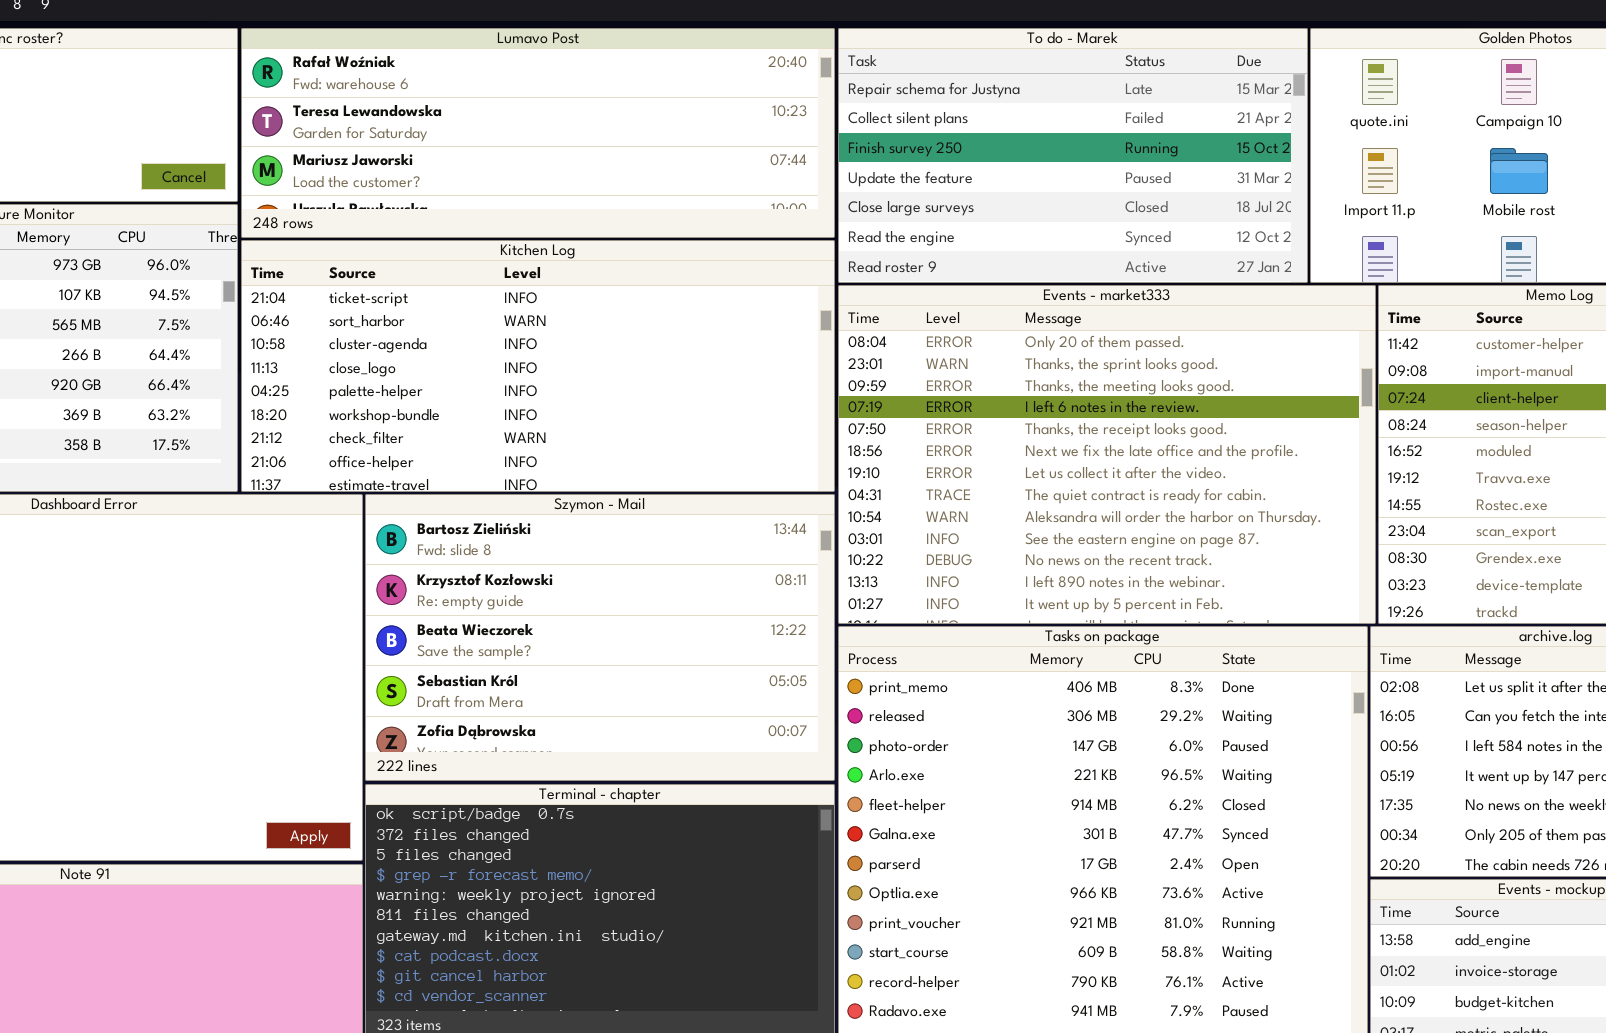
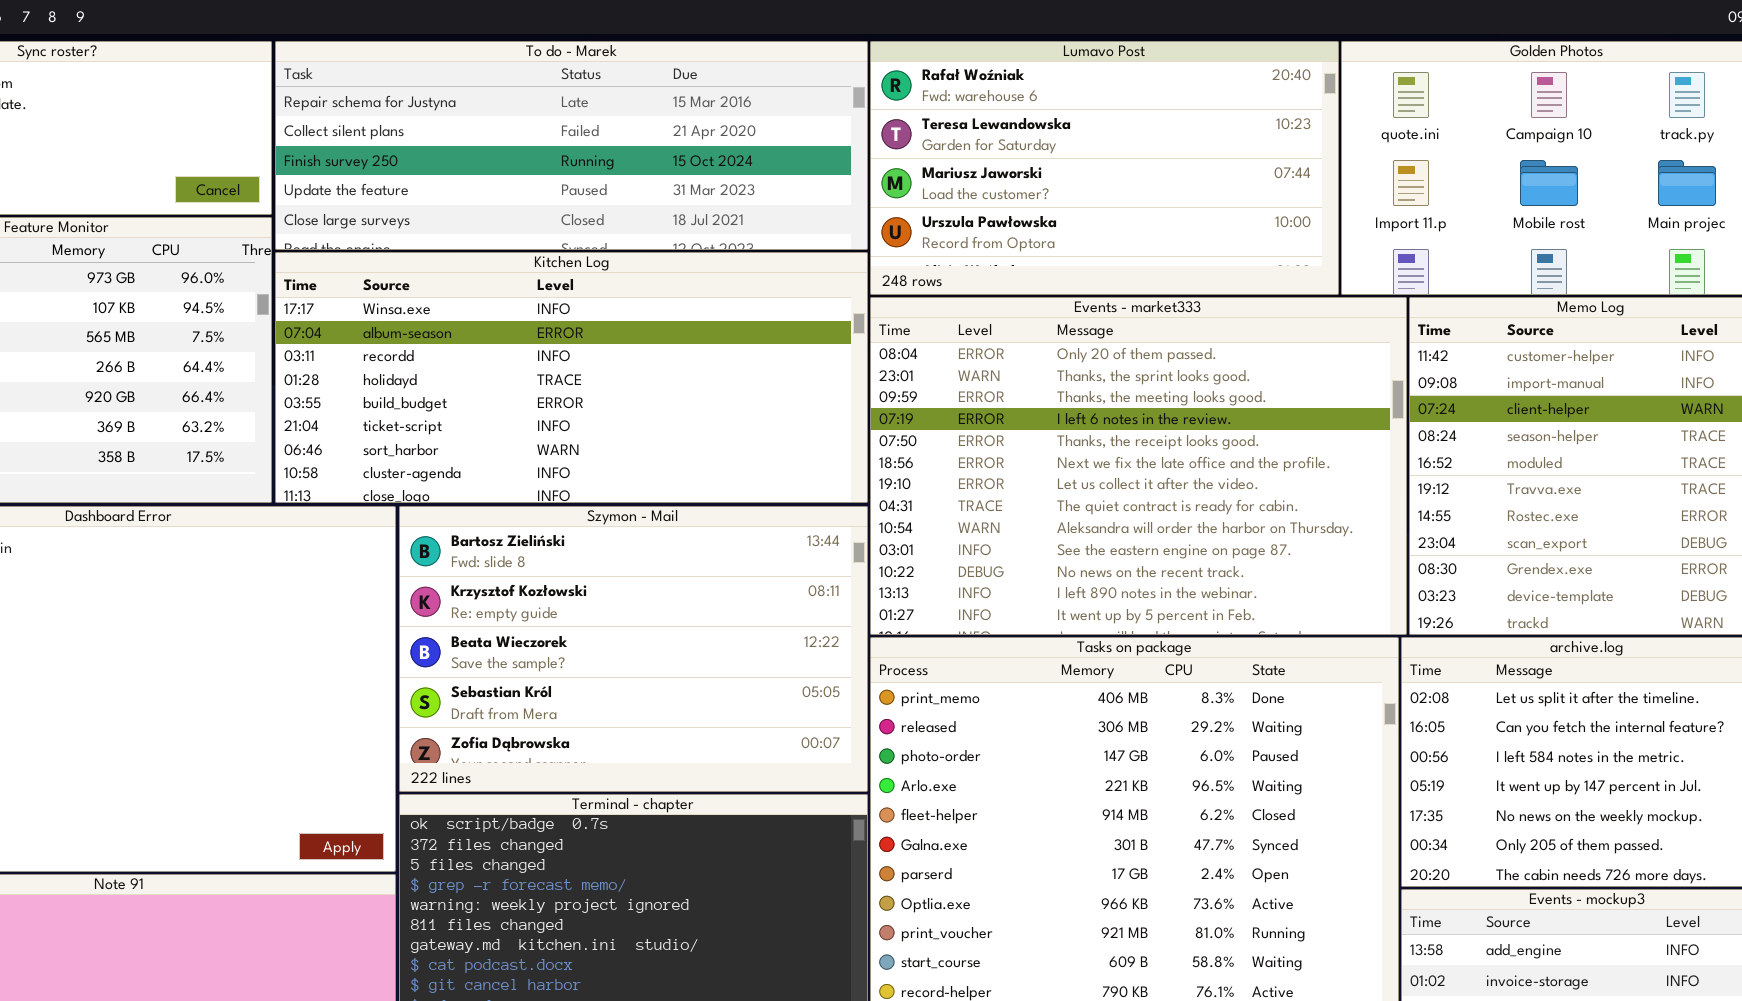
Lumavo Post: [241,28,835,238] -> [870,41,1339,295], moved, resized
To do - Marek: [838,28,1308,283] -> [275,41,868,250], moved, resized
Kitchen Log: [241,240,835,492] -> [275,252,868,503], scrolled up 5 rows

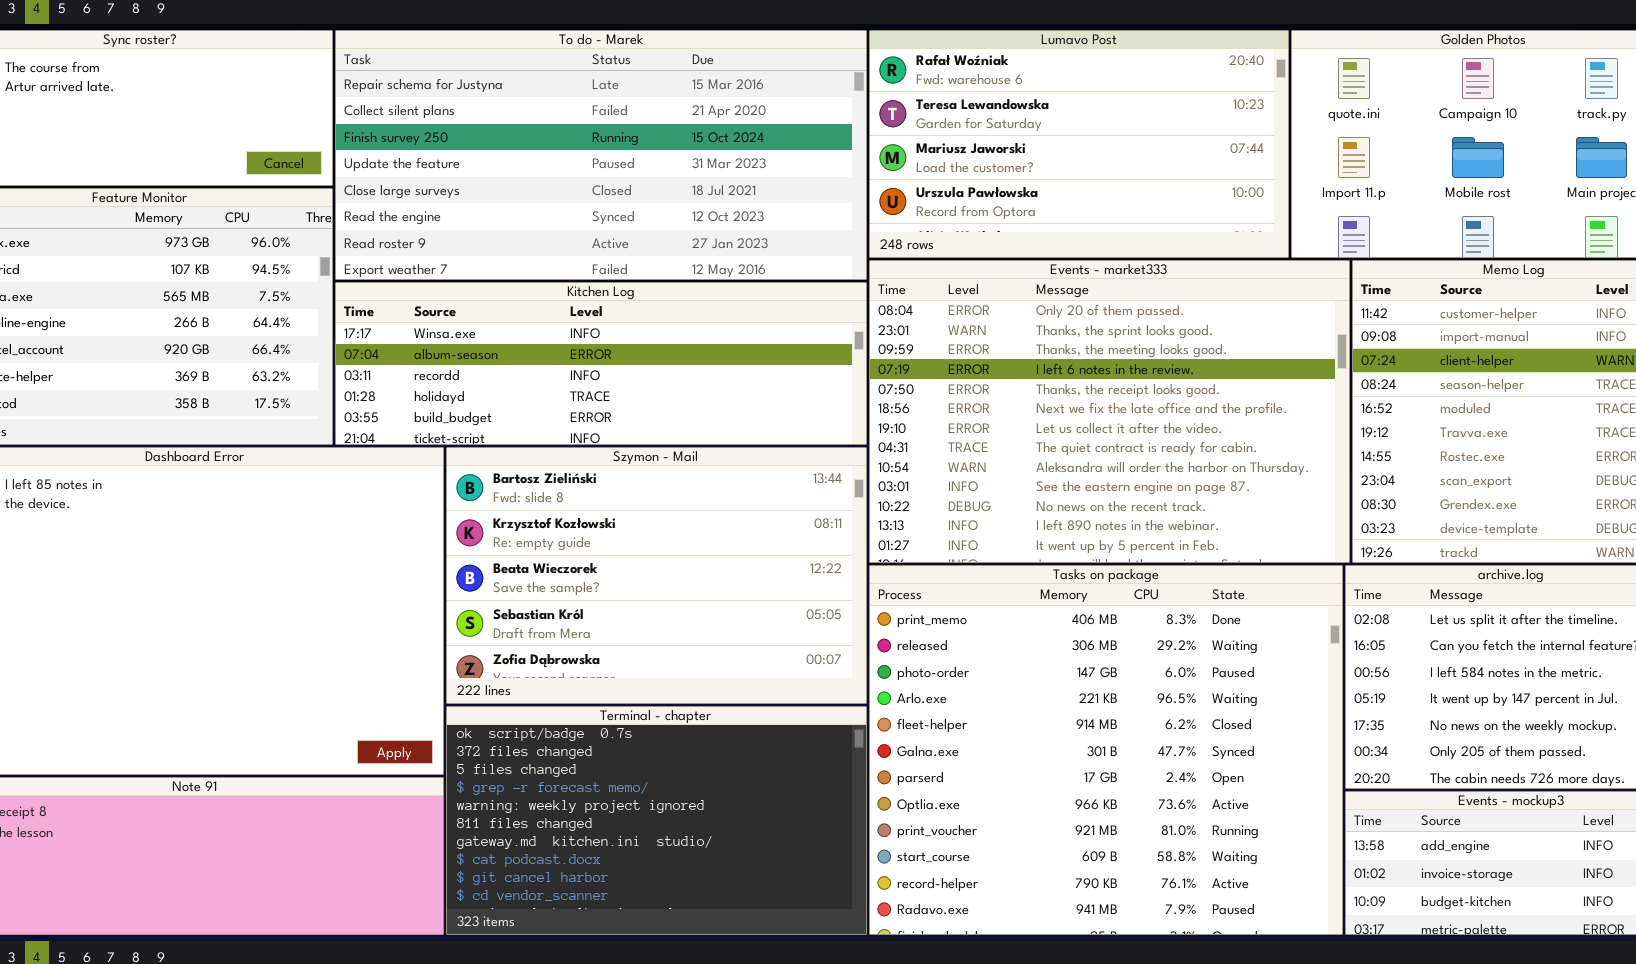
To do - Marek: [275,41,868,250] -> [335,30,867,280], resized
Kitchen Log: [275,252,868,503] -> [335,282,867,445], resized

